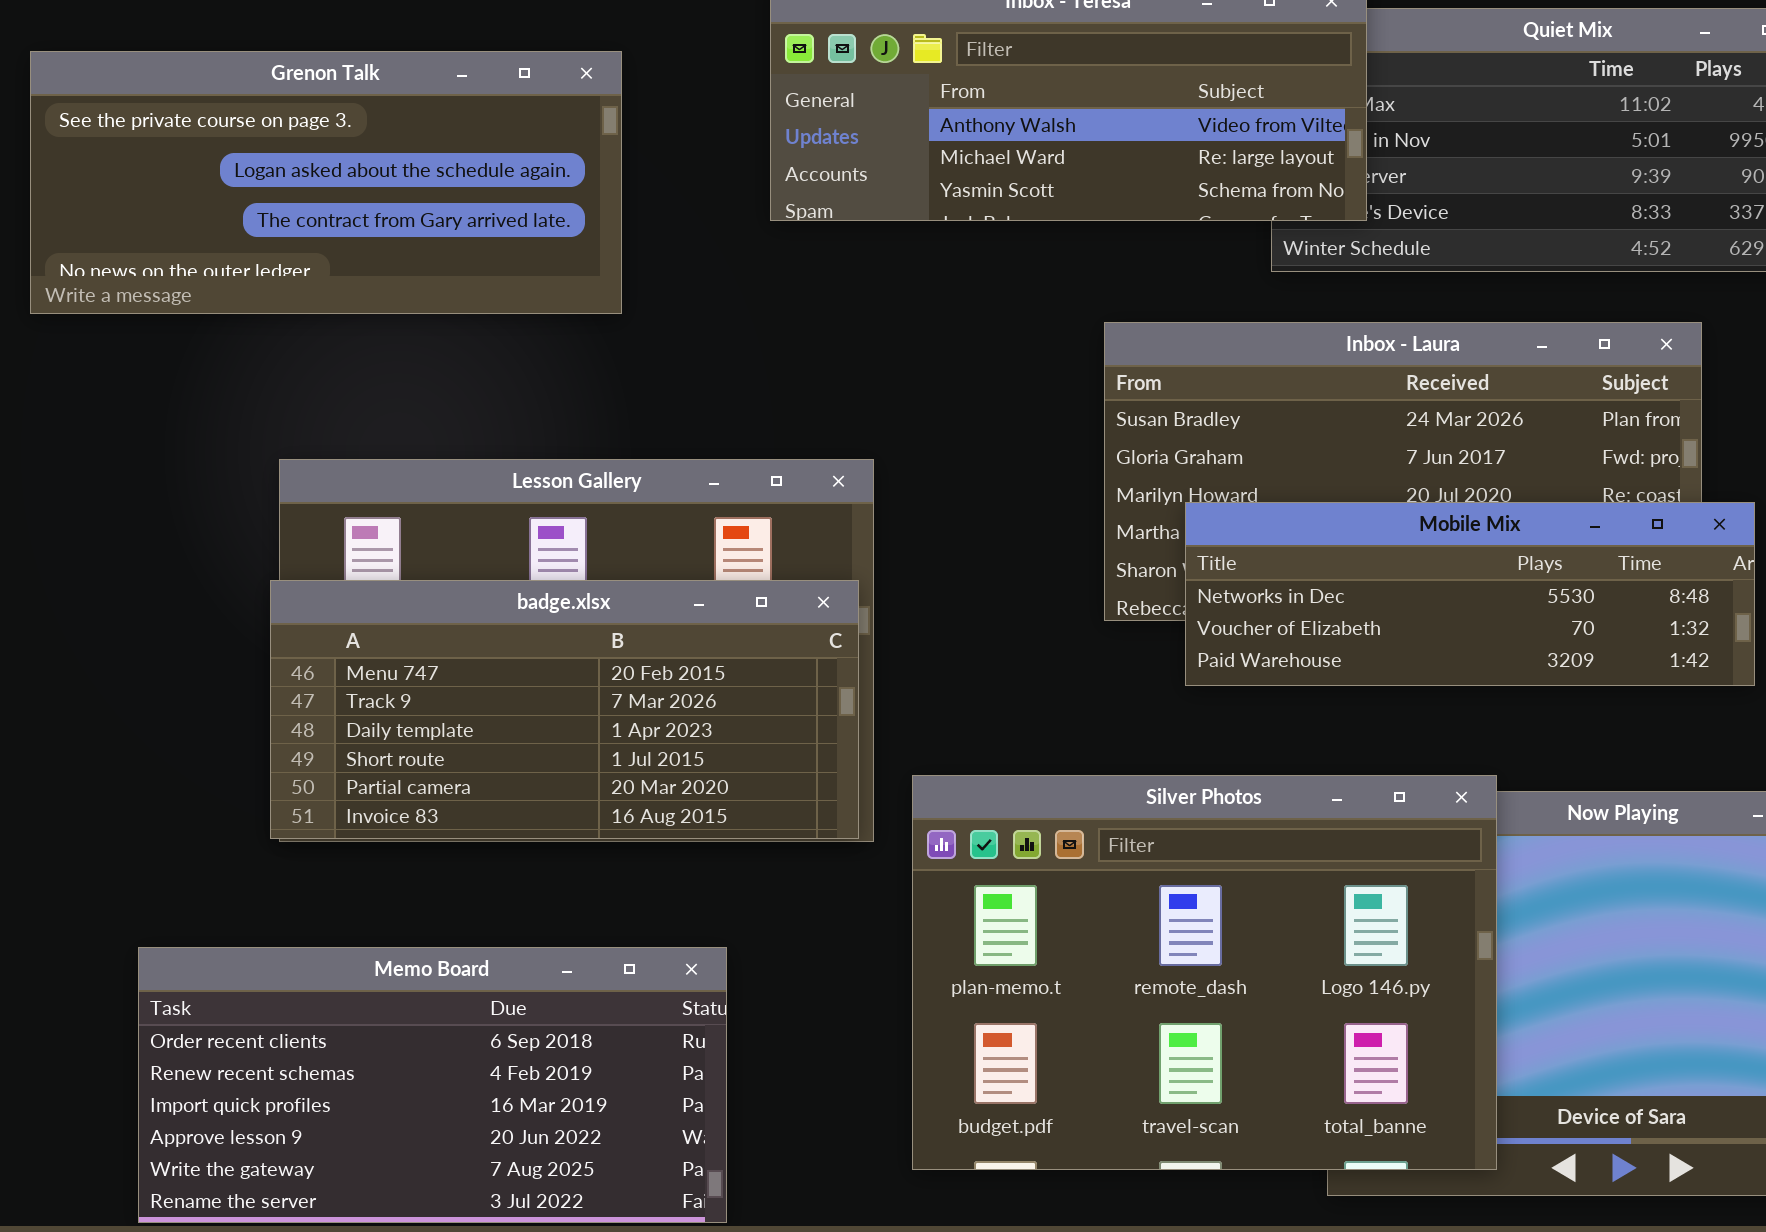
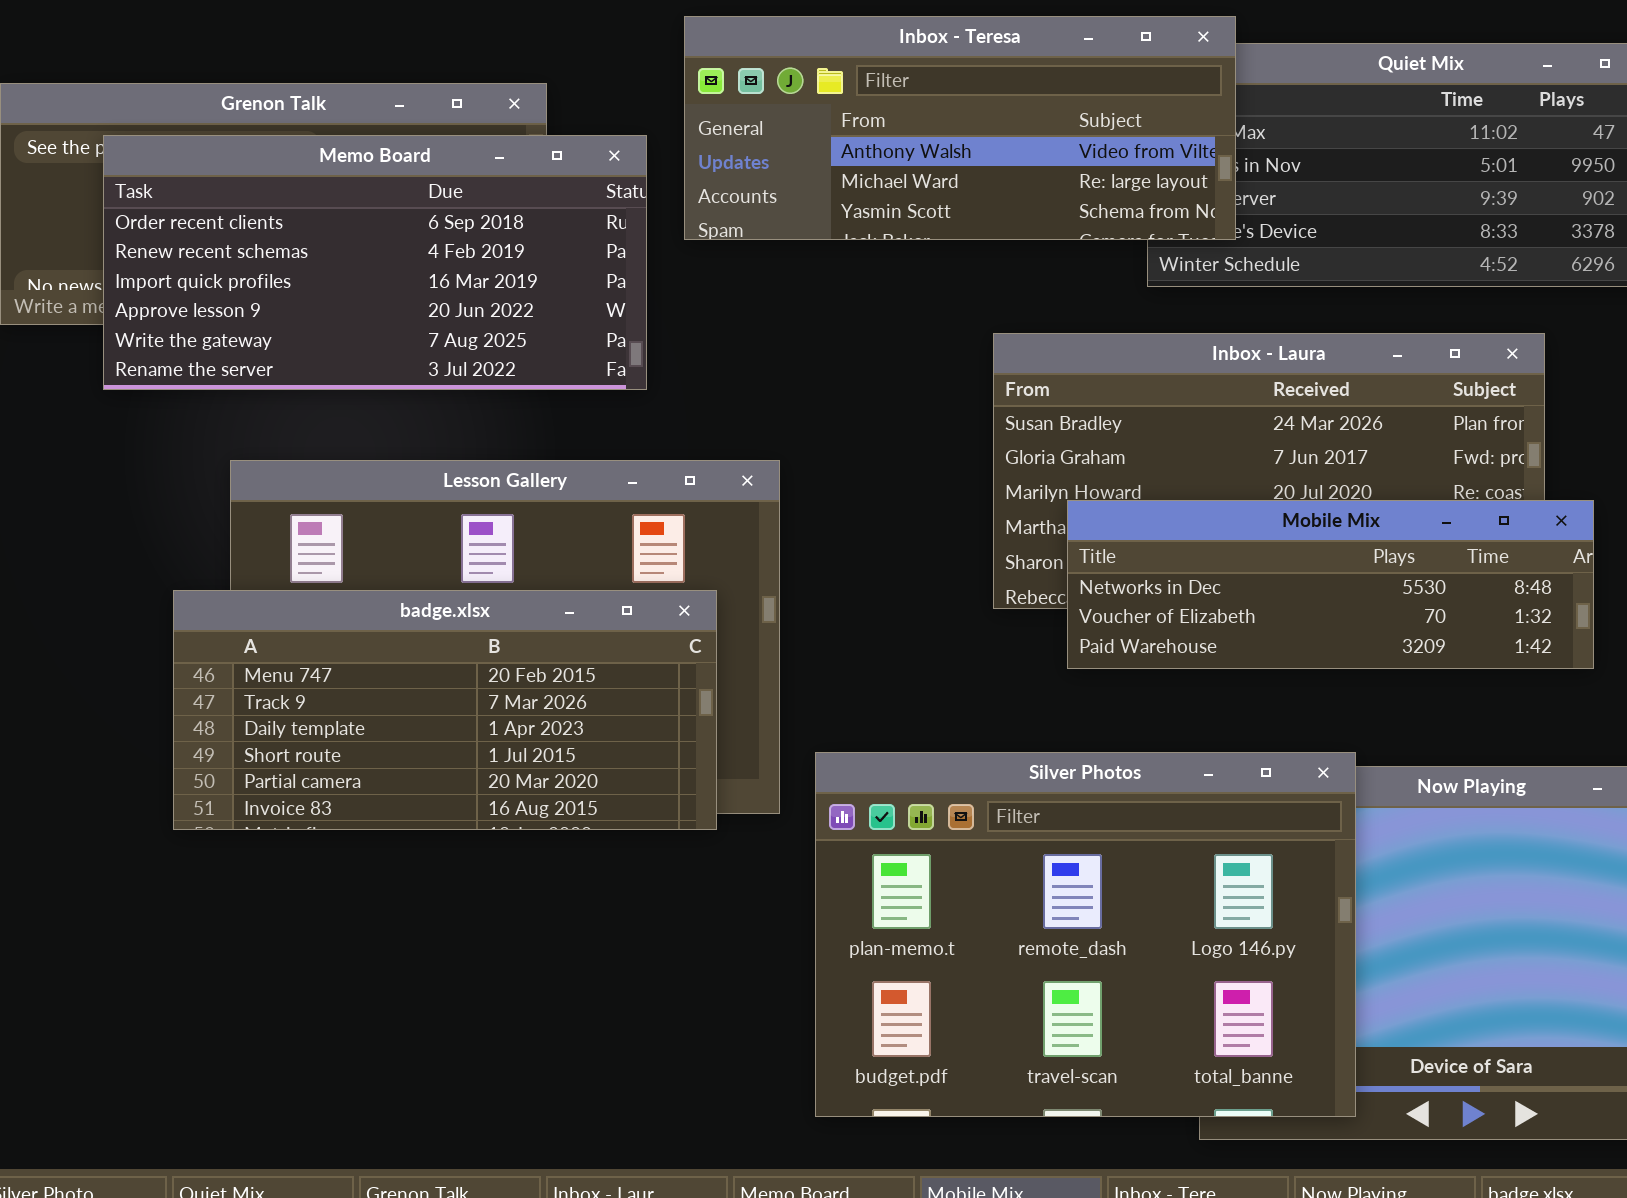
badge.xlsx: [270,580,859,839] -> [173,590,717,830], moved
Memo Board: [138,947,727,1223] -> [103,135,647,390], moved

